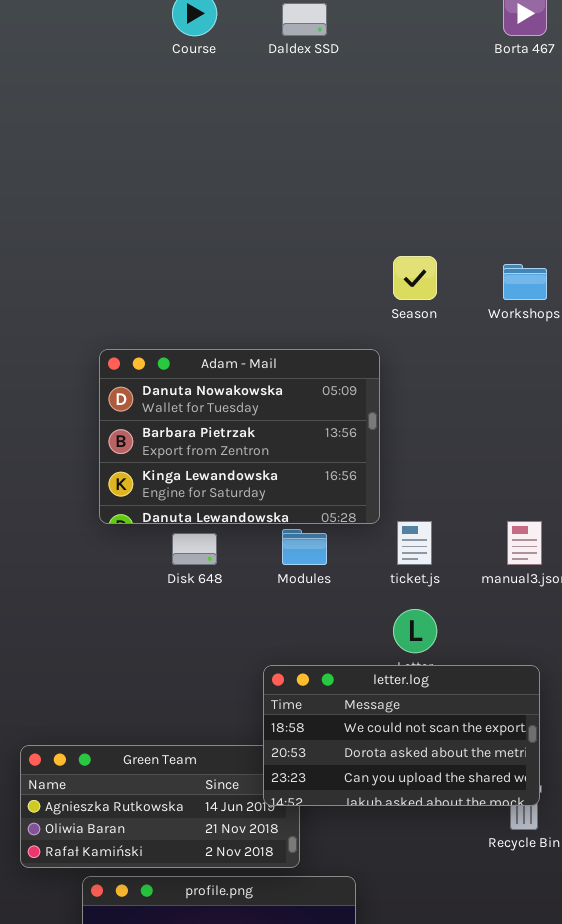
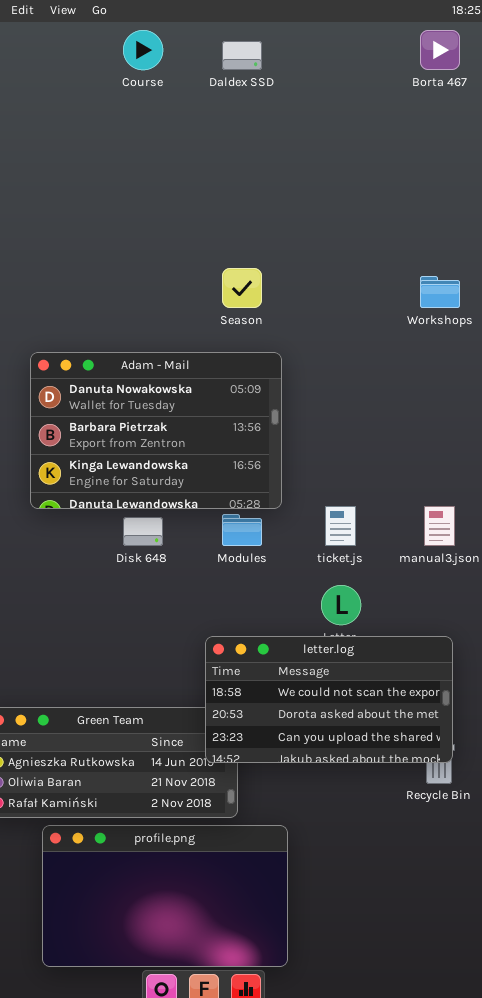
Season: [393,256,437,300] -> [222,268,262,308], moved
Adam - Mail: [99,349,380,524] -> [30,352,282,509], moved

